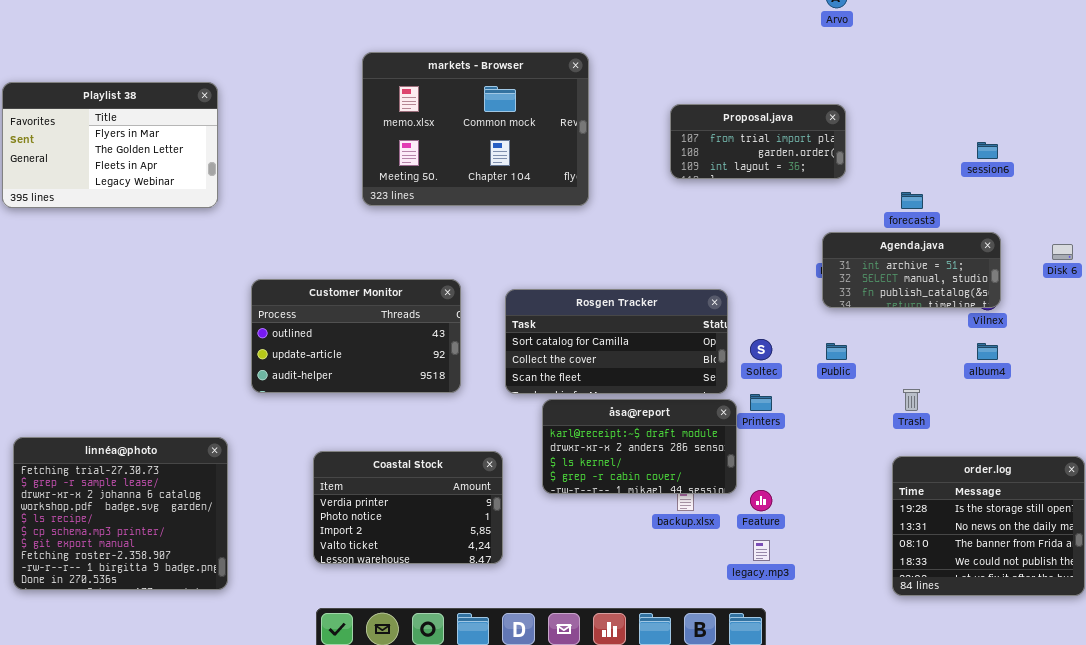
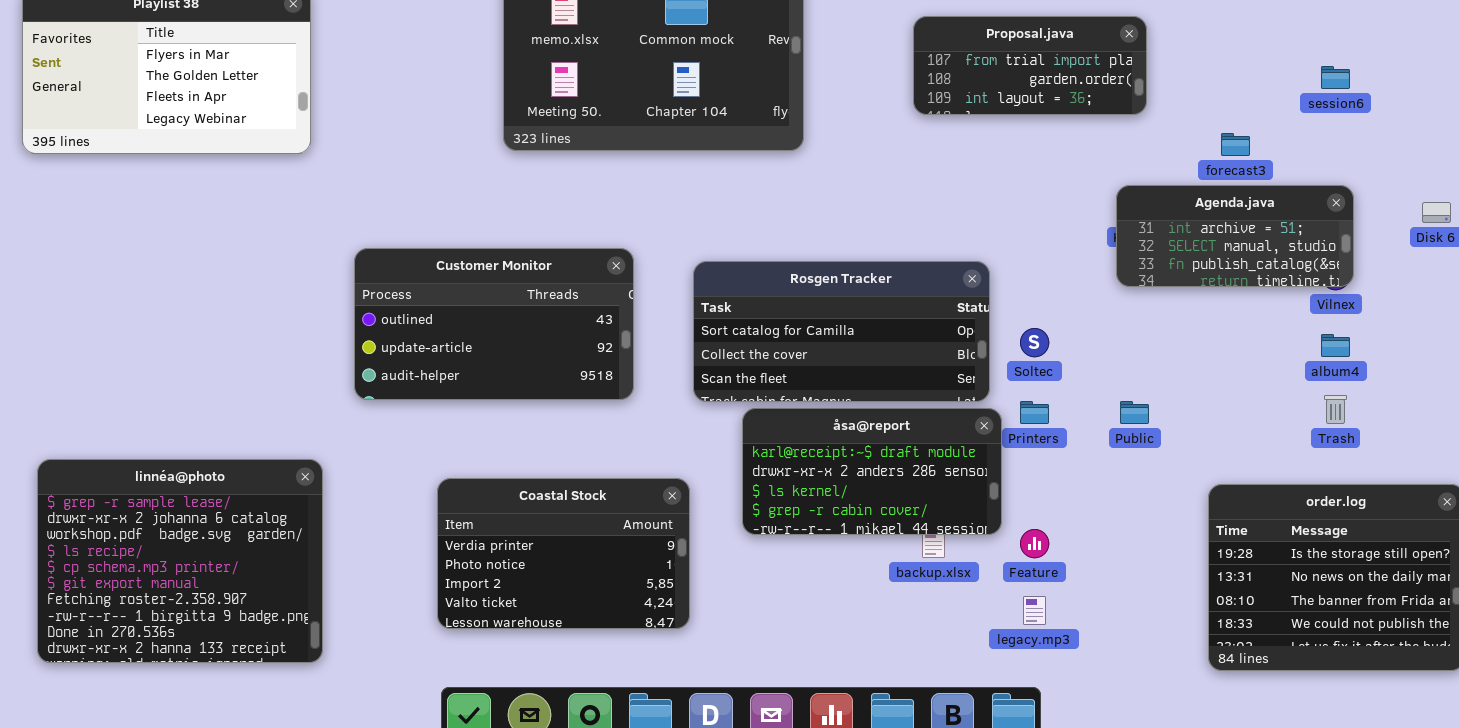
Public: [826,343,847,360] -> [1120,401,1149,424], moved
Trash: [903,389,920,411] -> [1324,395,1347,424], moved
linnéa@photo: [13,437,228,590] -> [37,459,323,663], scrolled down 1 row

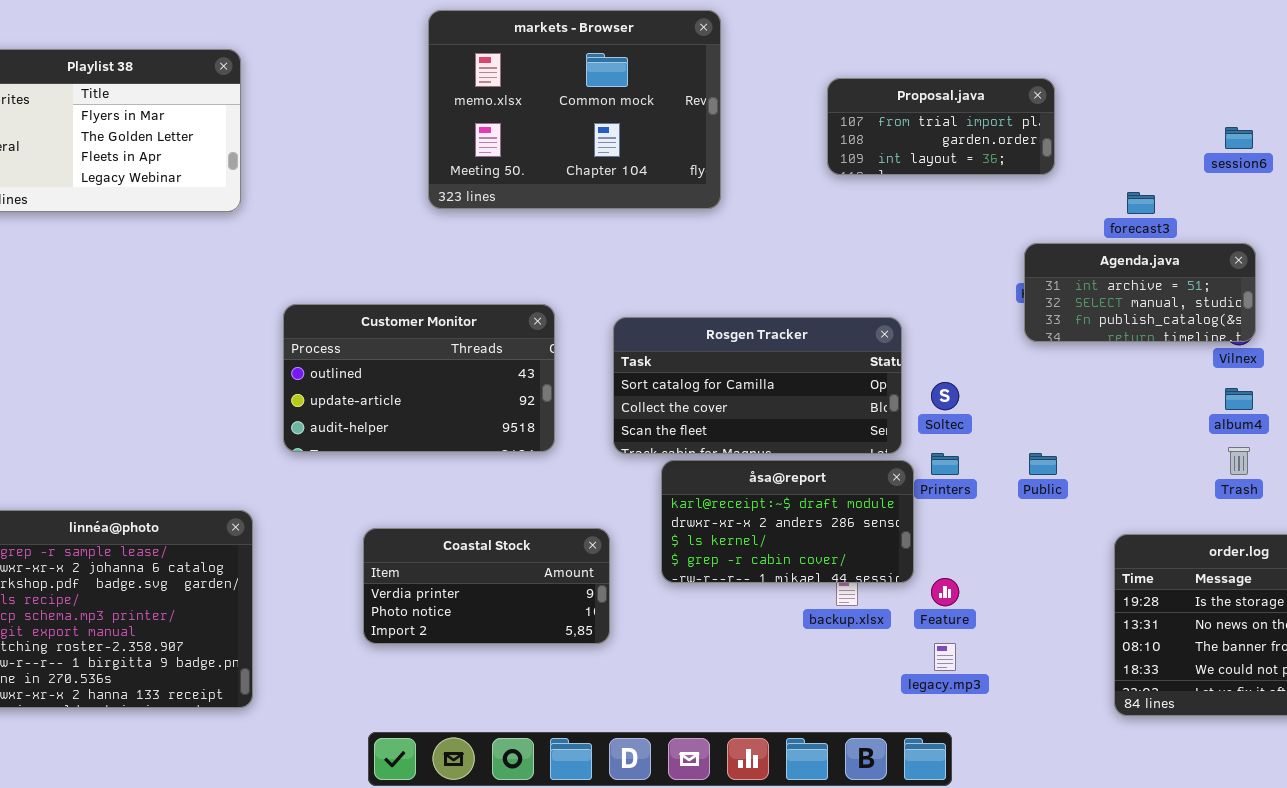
Coastal Stock: [437,478,690,629] -> [363,528,610,644], resized

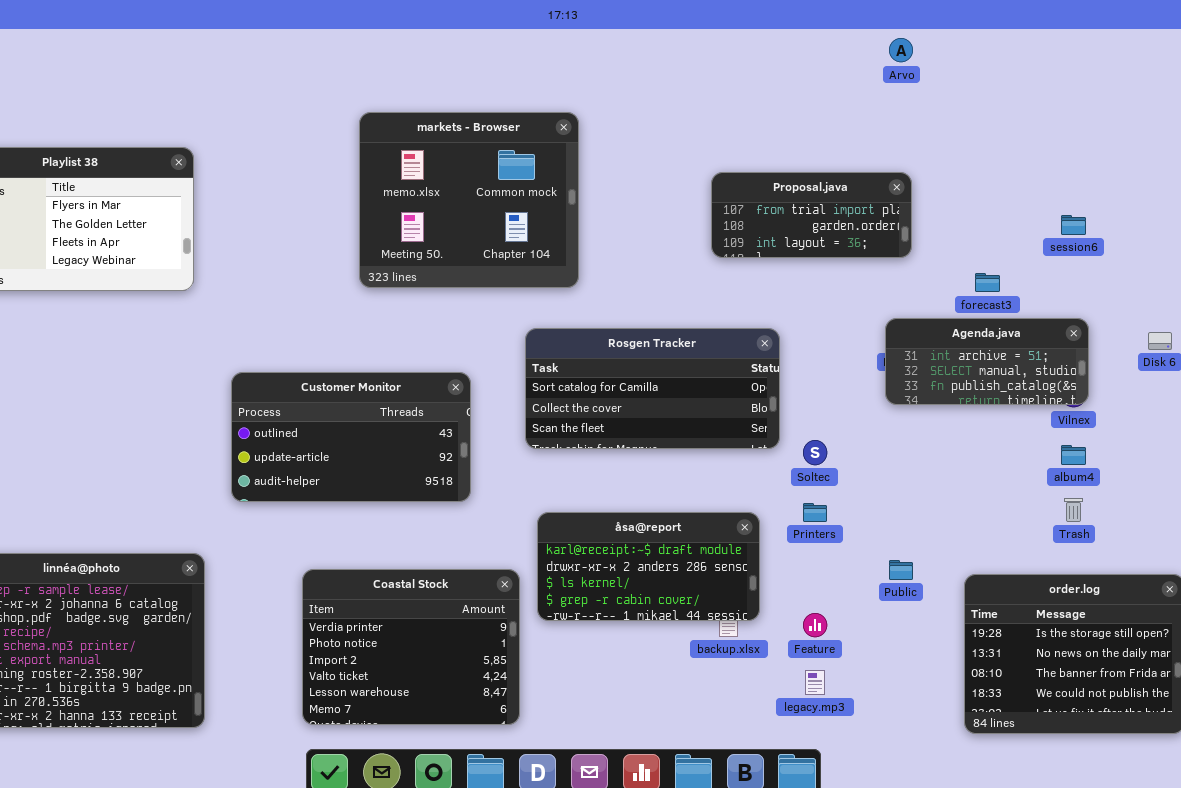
markets - Browser: [428,10,721,209] -> [359,112,579,288], resized
Rosgen Tracker: [613,317,902,454] -> [525,328,780,449], moved
Public: [1029,453,1057,475] -> [889,560,913,580], moved
åsa@report: [661,460,914,583] -> [537,512,760,621], moved
Coastal Stock: [363,528,610,644] -> [302,569,520,725], resized

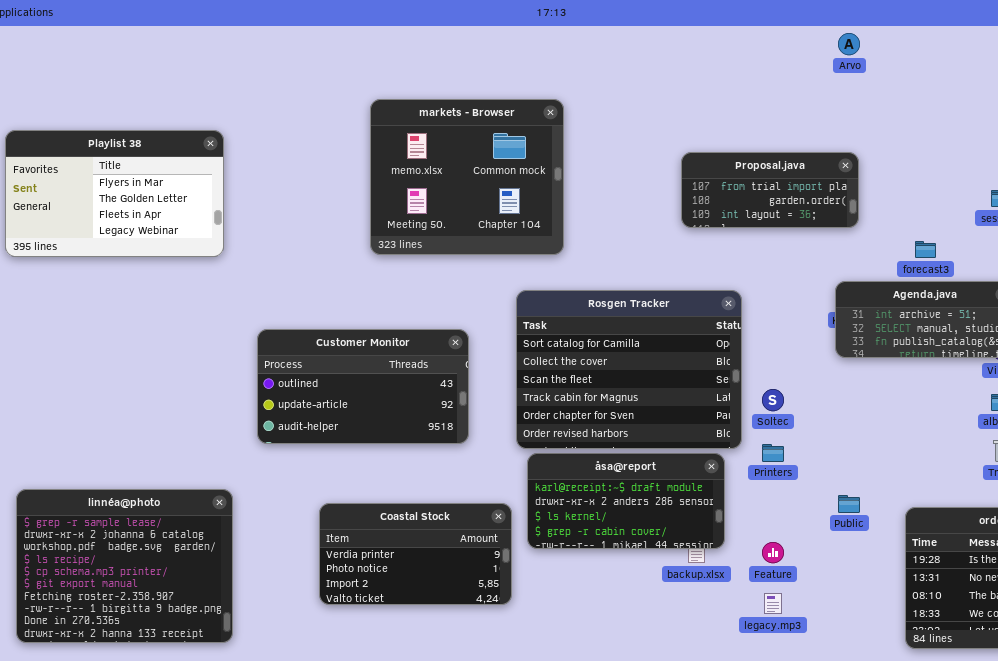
Rosgen Tracker: [525,328,780,449] -> [516,290,742,449], resized
Coastal Stock: [302,569,520,725] -> [319,503,512,605], resized

